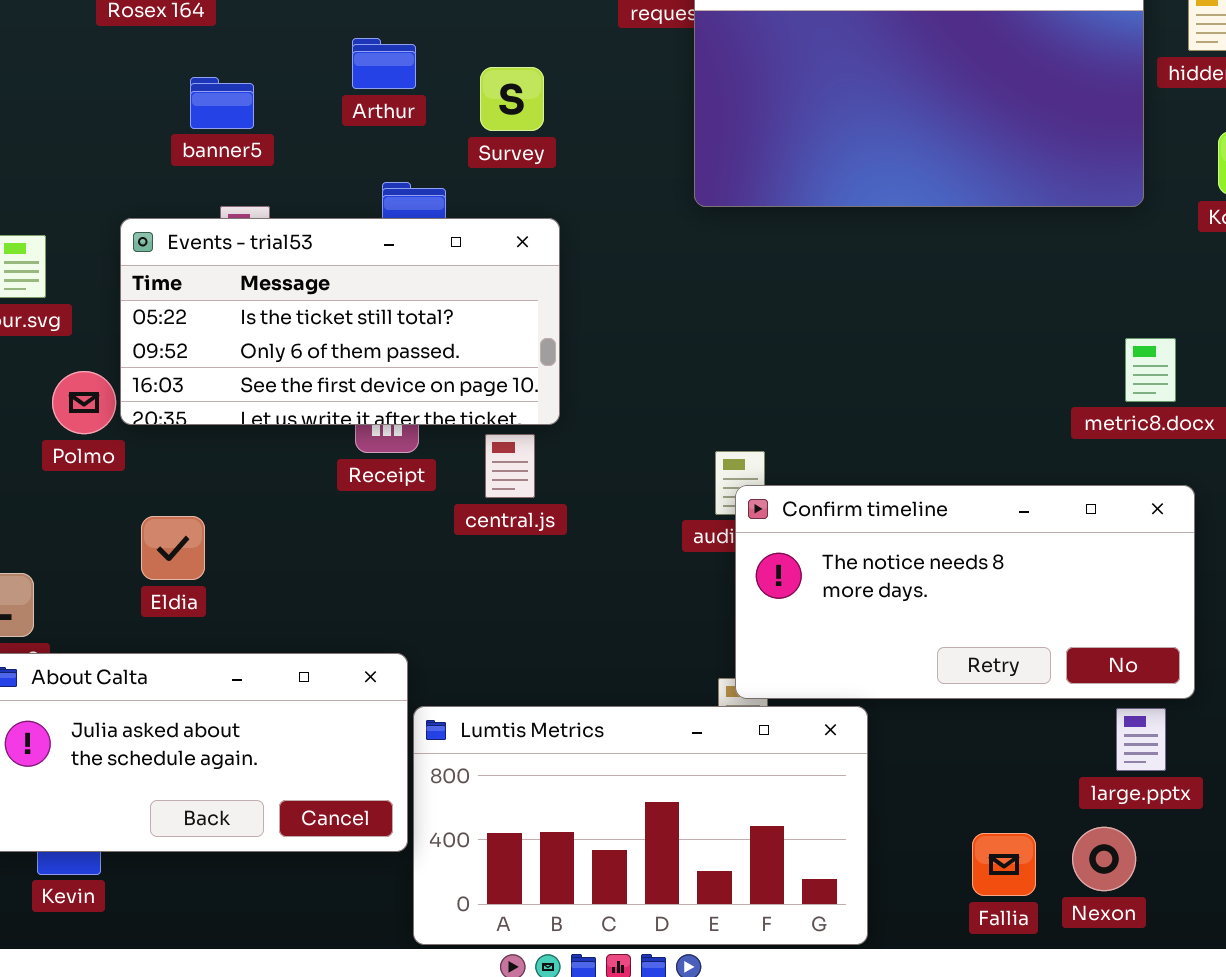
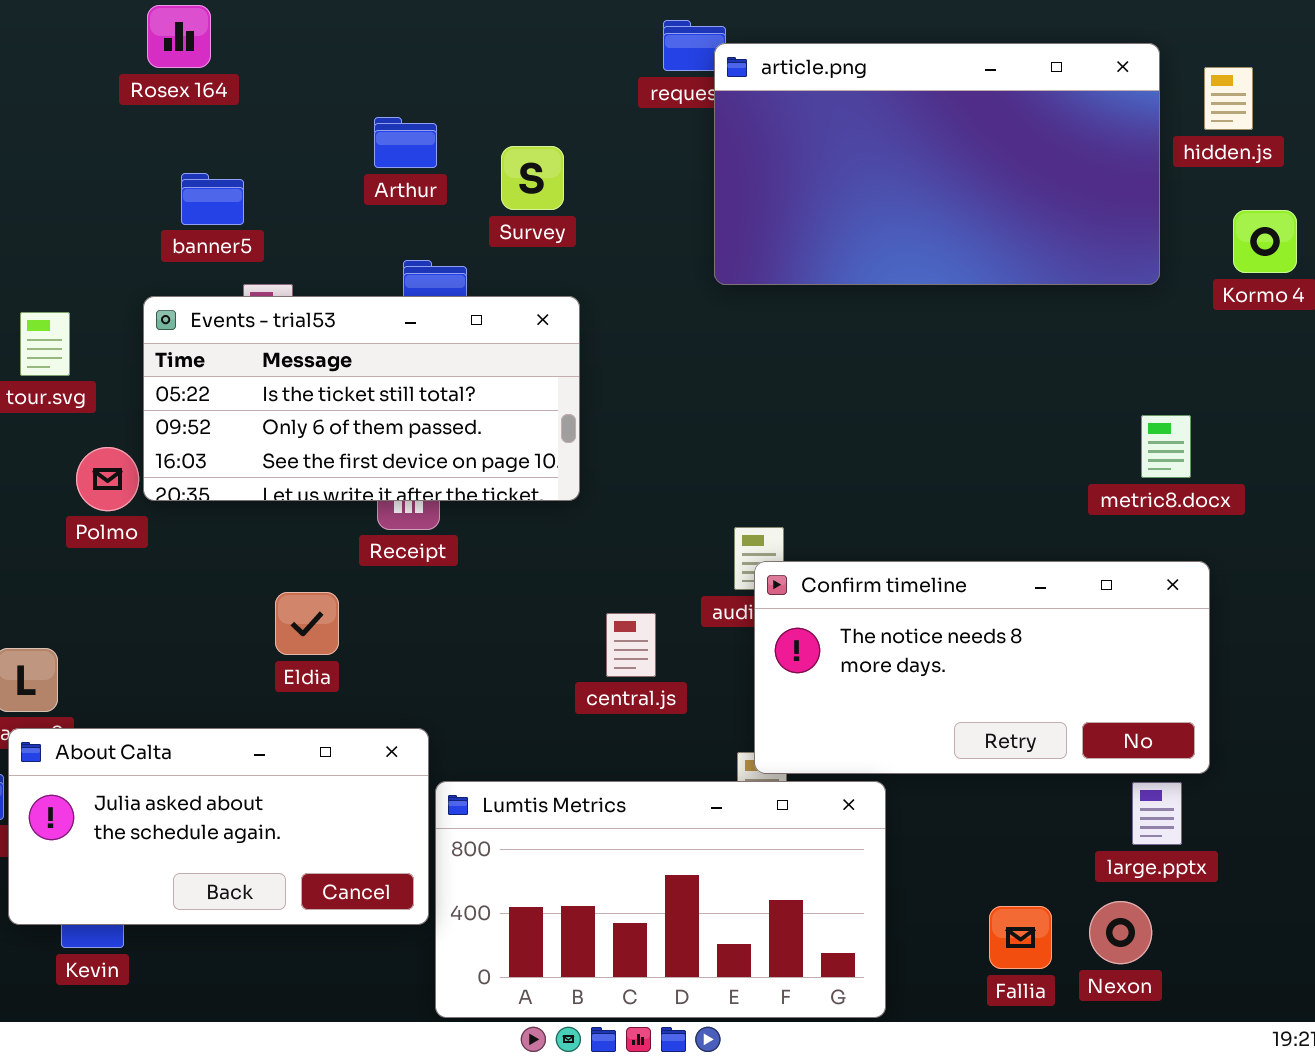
banner5: [190,77,254,129] -> [181,173,244,225], moved
central.js: [485,434,535,498] -> [606,613,656,677], moved
Eldia: [141,516,205,580] -> [275,592,339,655], moved

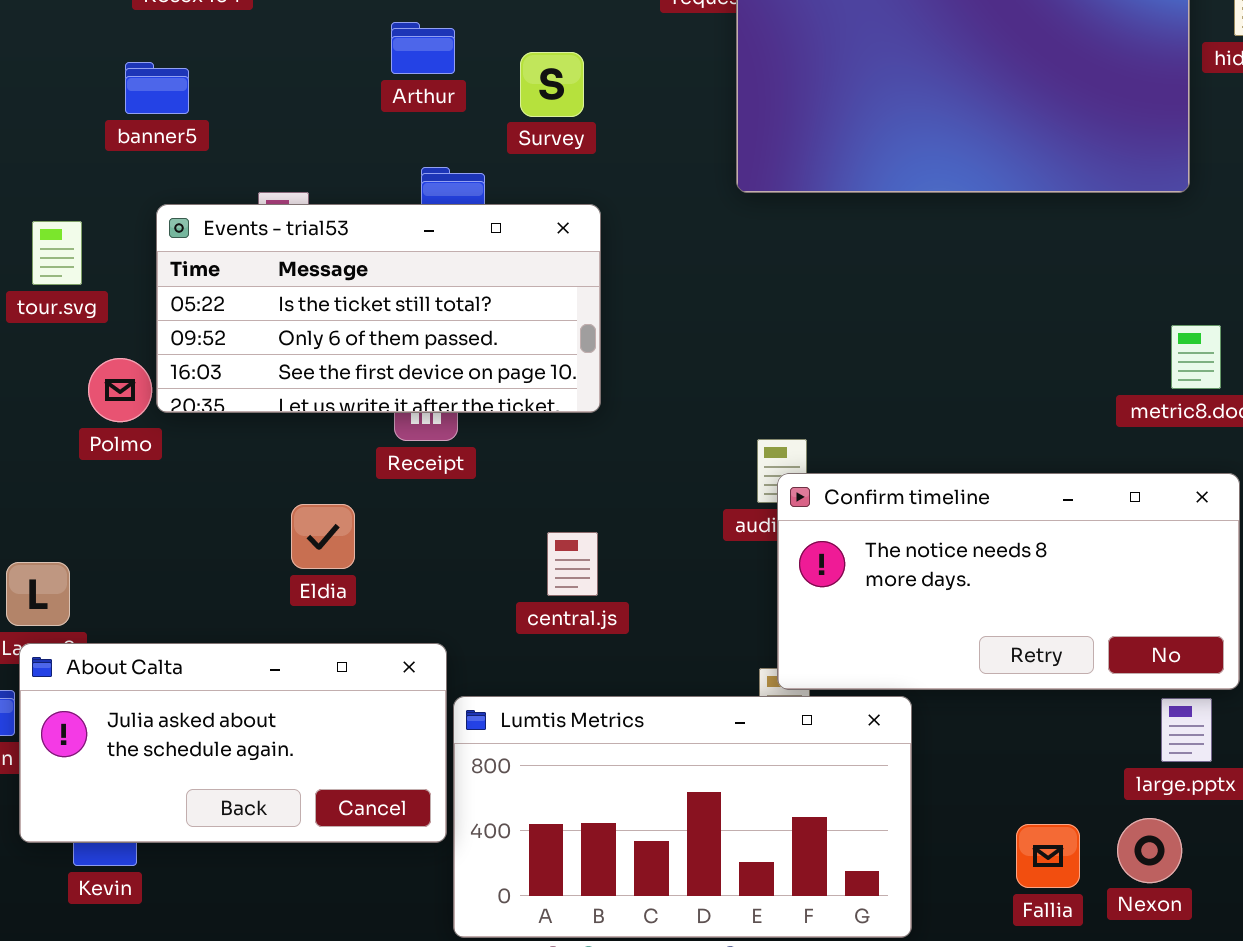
banner5: [181,173,244,225] -> [125,62,189,114], moved
central.js: [606,613,656,677] -> [547,532,598,596], moved

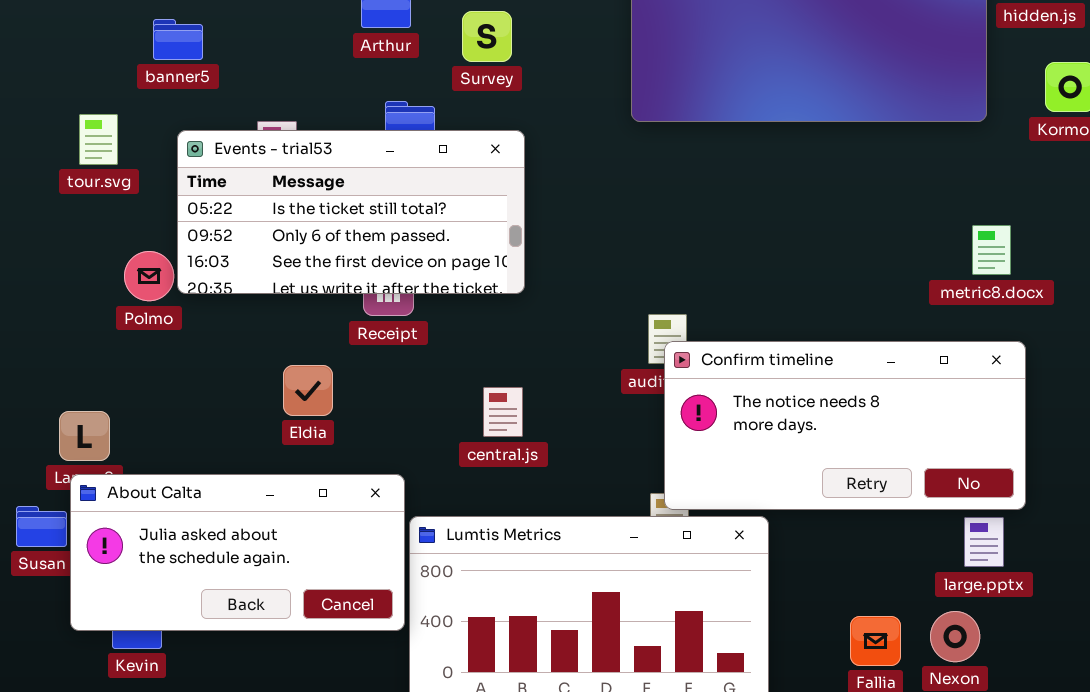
tour.svg: [32,221,82,285] -> [79,114,118,165], moved

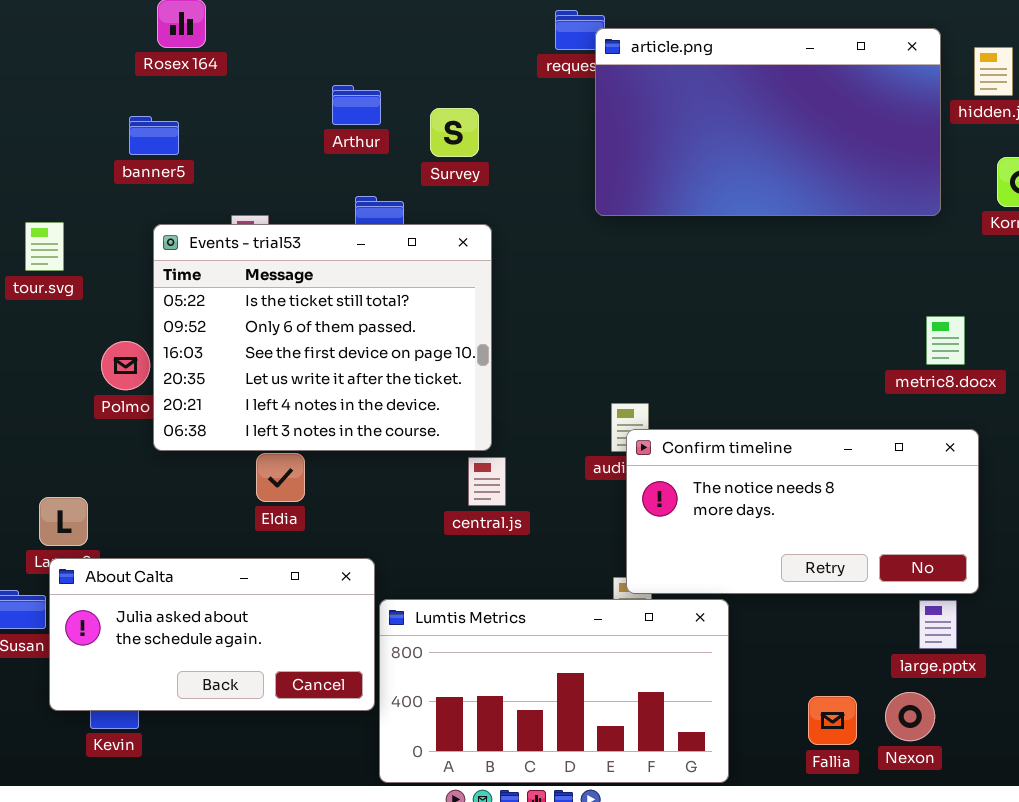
tour.svg: [79,114,118,165] -> [25,222,64,271], moved
Events - trial53: [177,130,525,294] -> [153,224,492,451], resized
central.js: [483,387,523,437] -> [468,457,506,506], moved

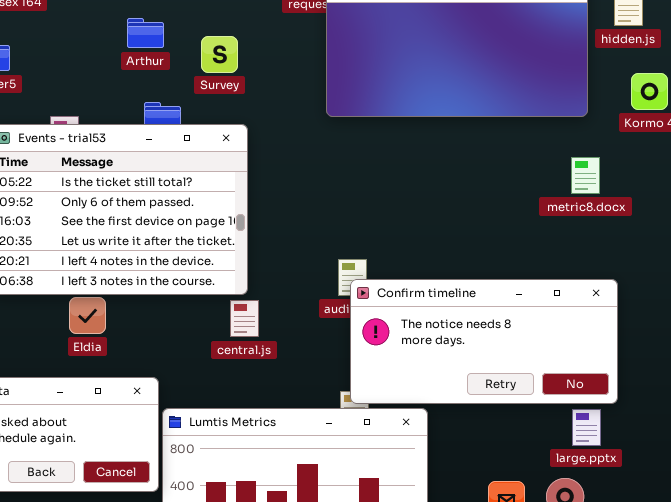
metric8.docx: [926,316,965,365] -> [571,157,600,194], moved

